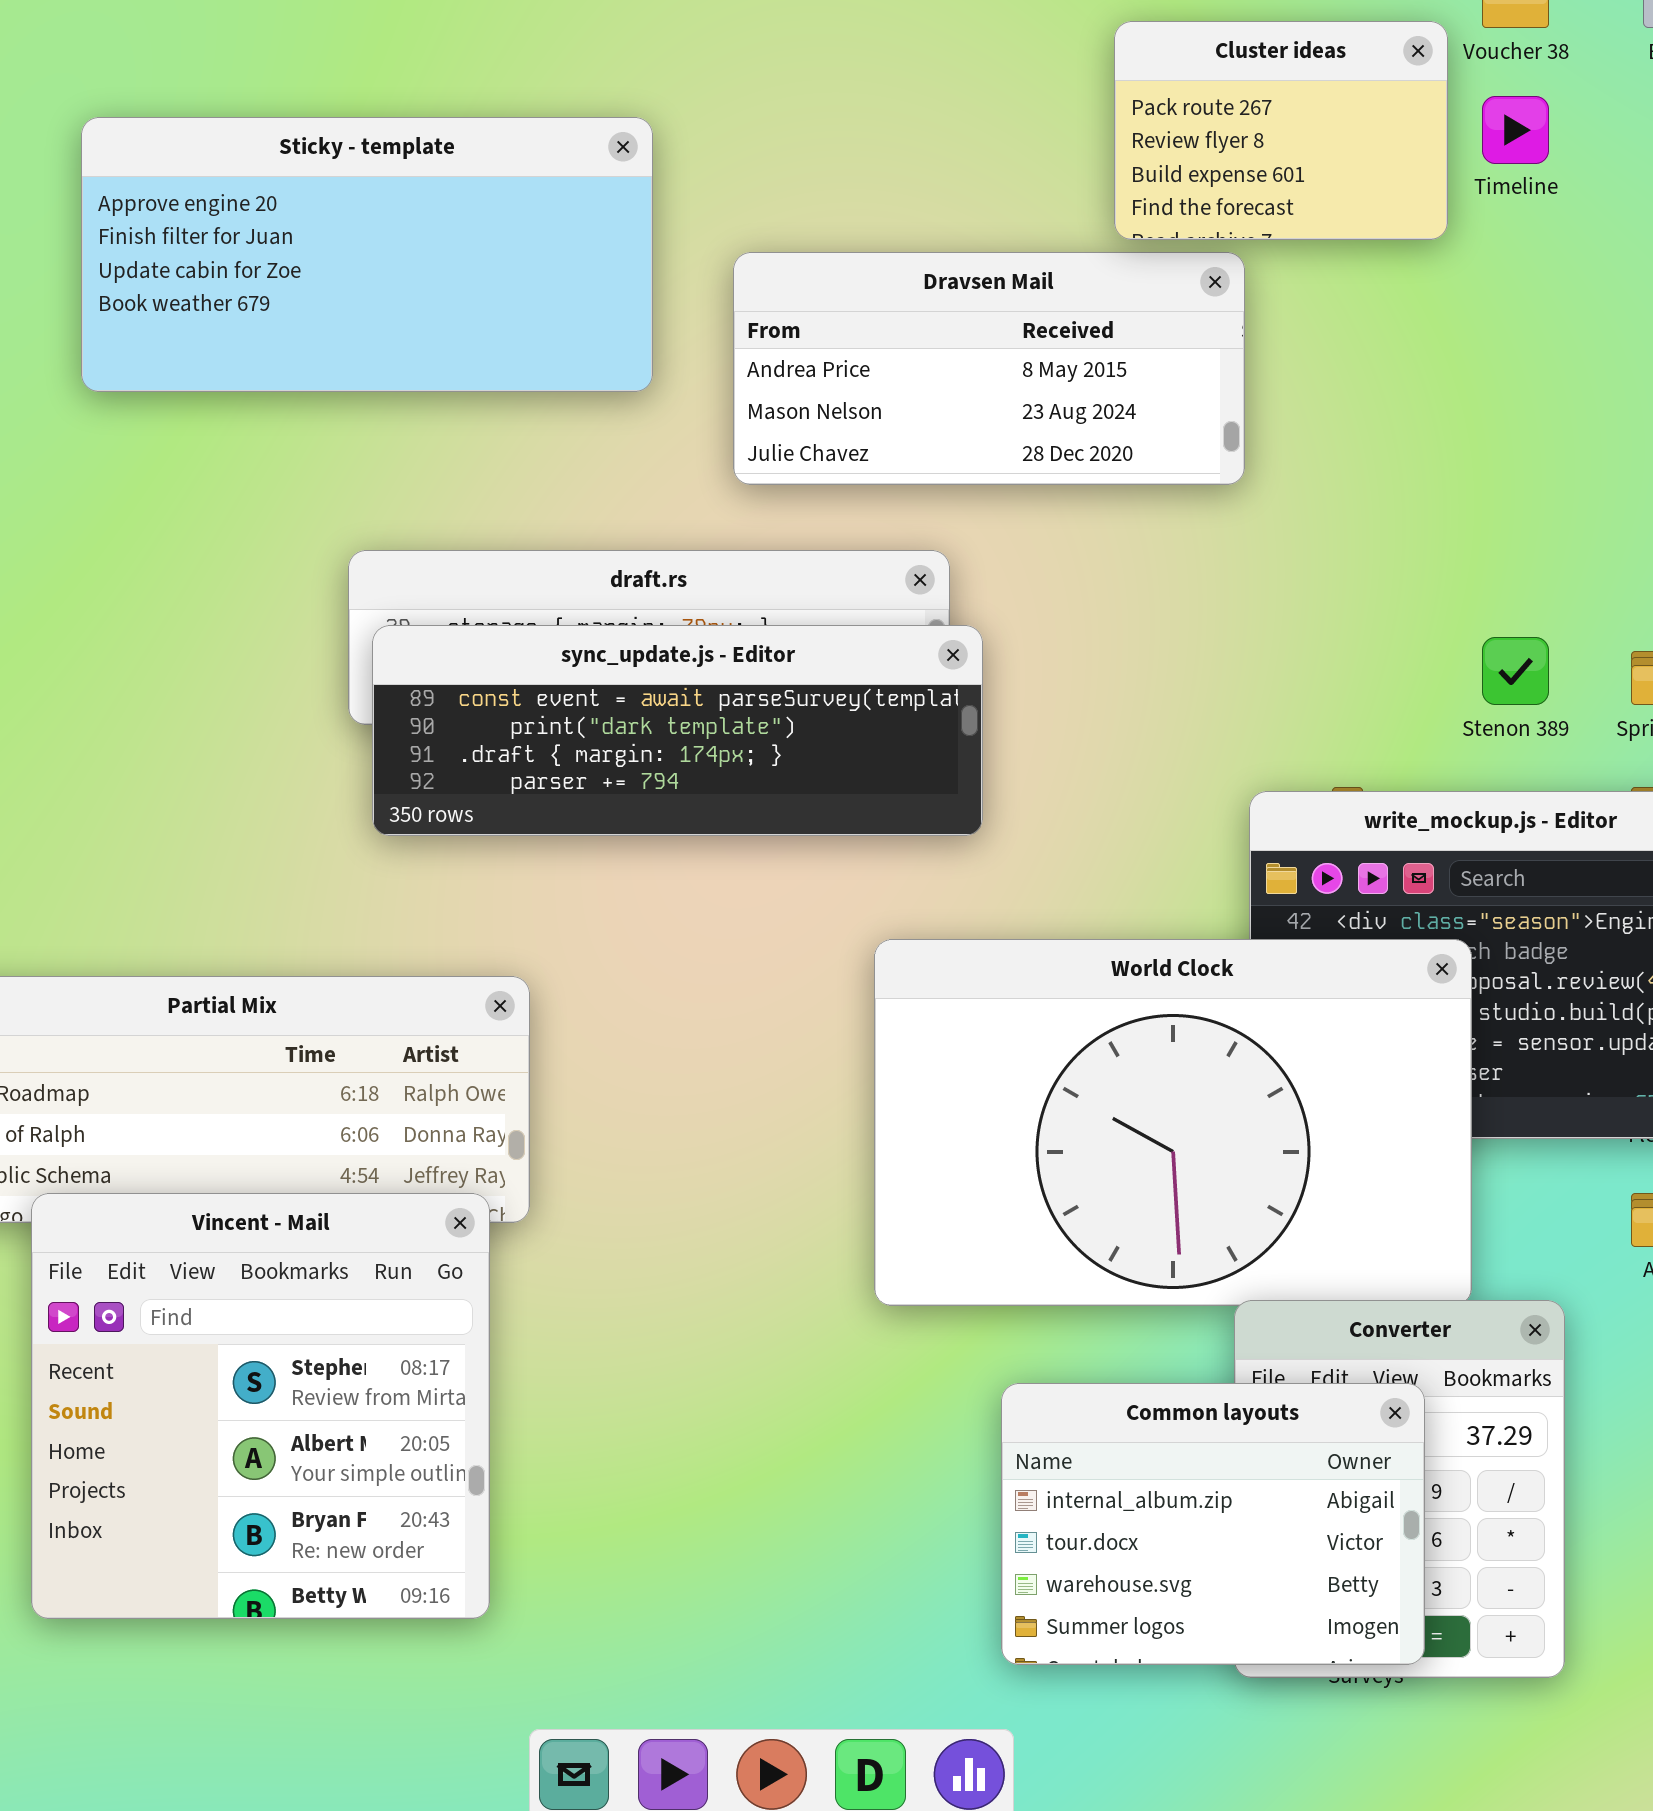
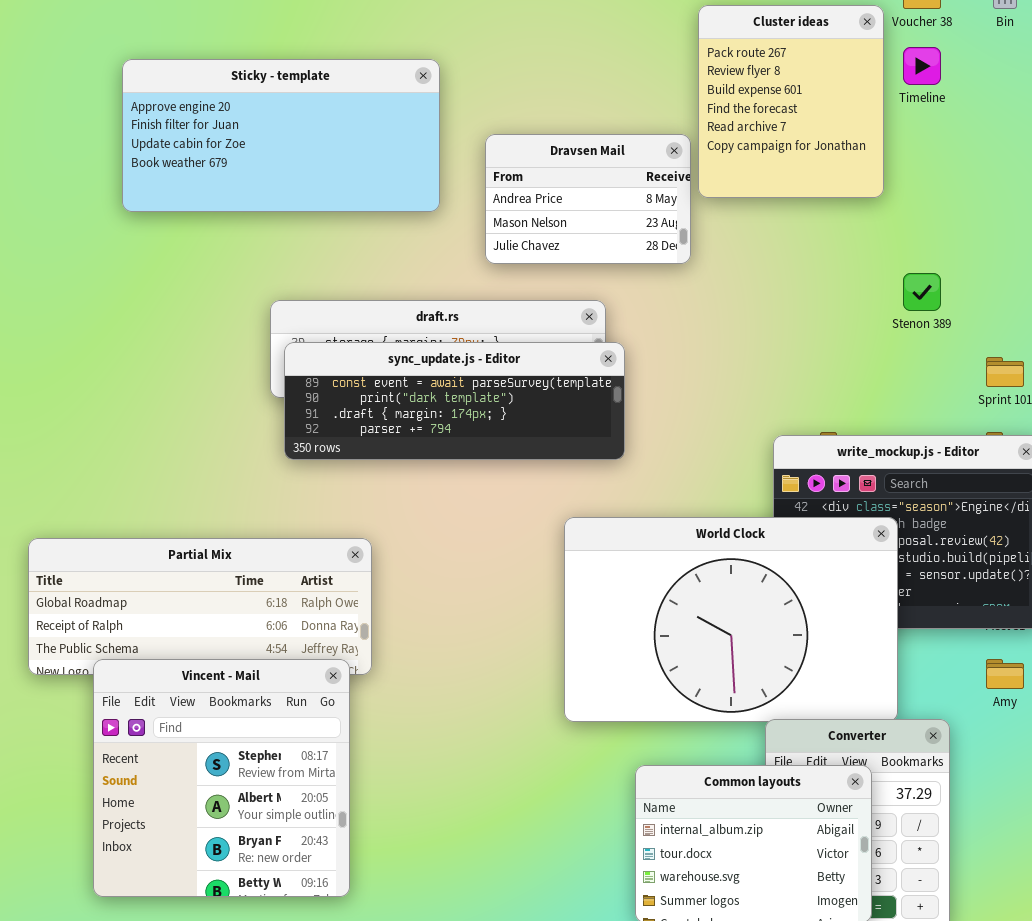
Cluster ideas: [1114,21,1448,240] -> [698,5,884,198], resized
Dravsen Mail: [733,252,1245,485] -> [485,134,691,264], resized
Stenon 389: [1482,637,1549,705] -> [903,273,941,311], moved

